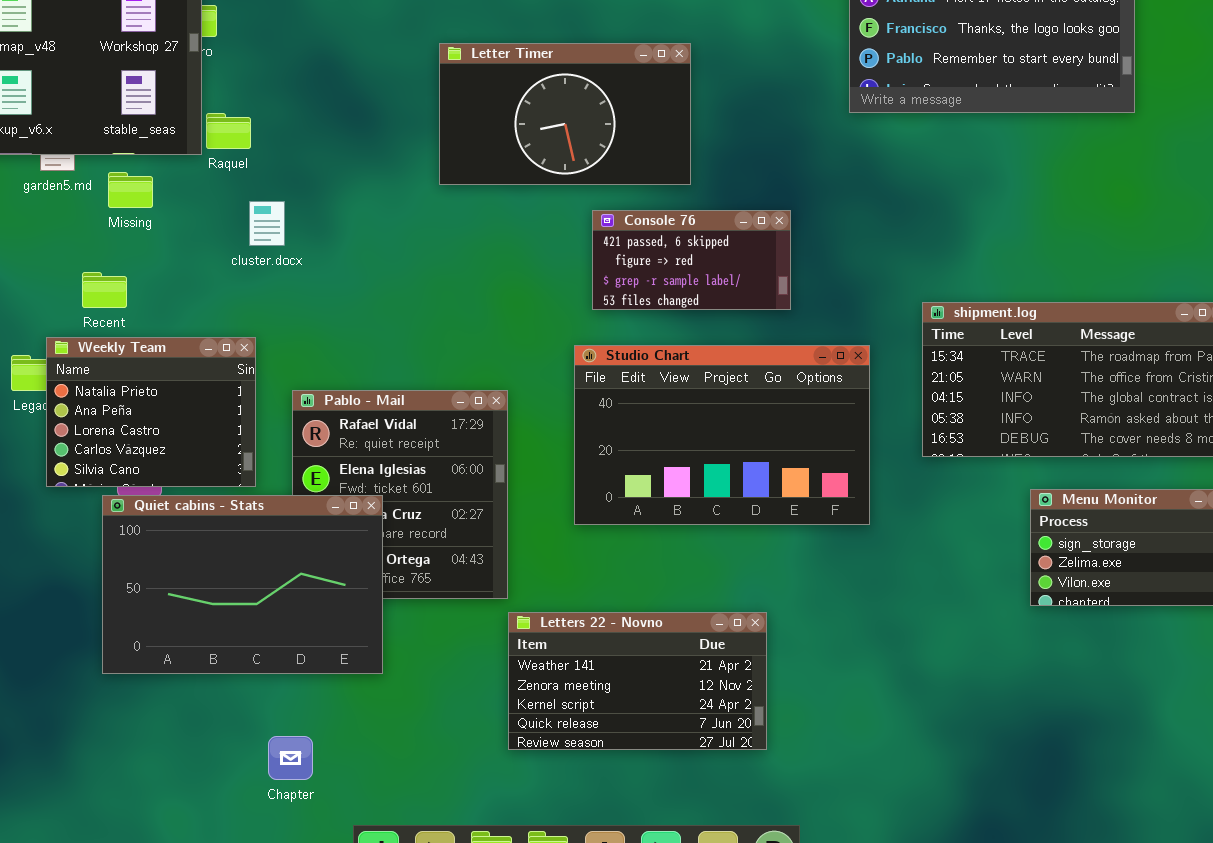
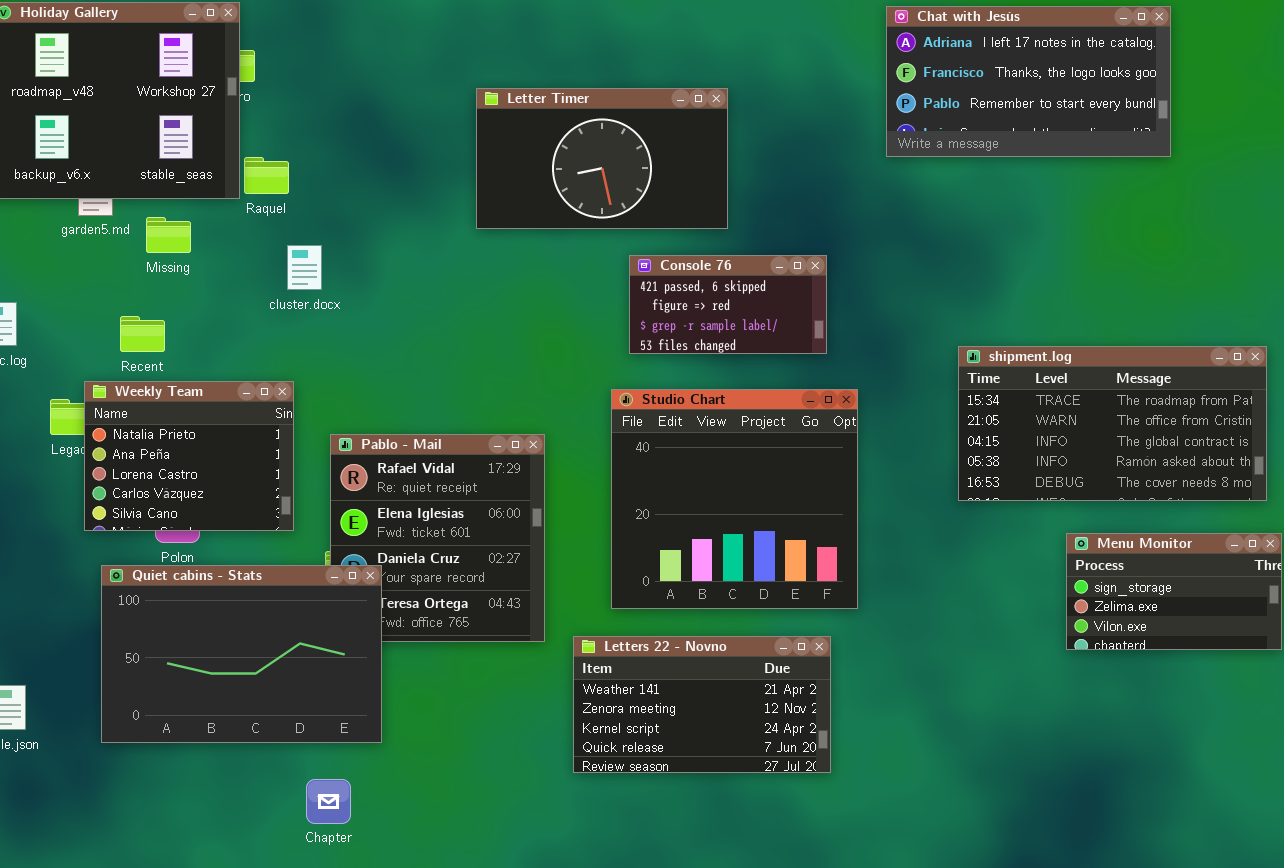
Studio Chart: [574,345,870,525] -> [611,389,858,609], resized
Quiet cabins - Stats: [102,495,383,674] -> [101,565,382,743], moved
Letters 22 - Novno: [508,612,767,750] -> [573,636,831,773], moved

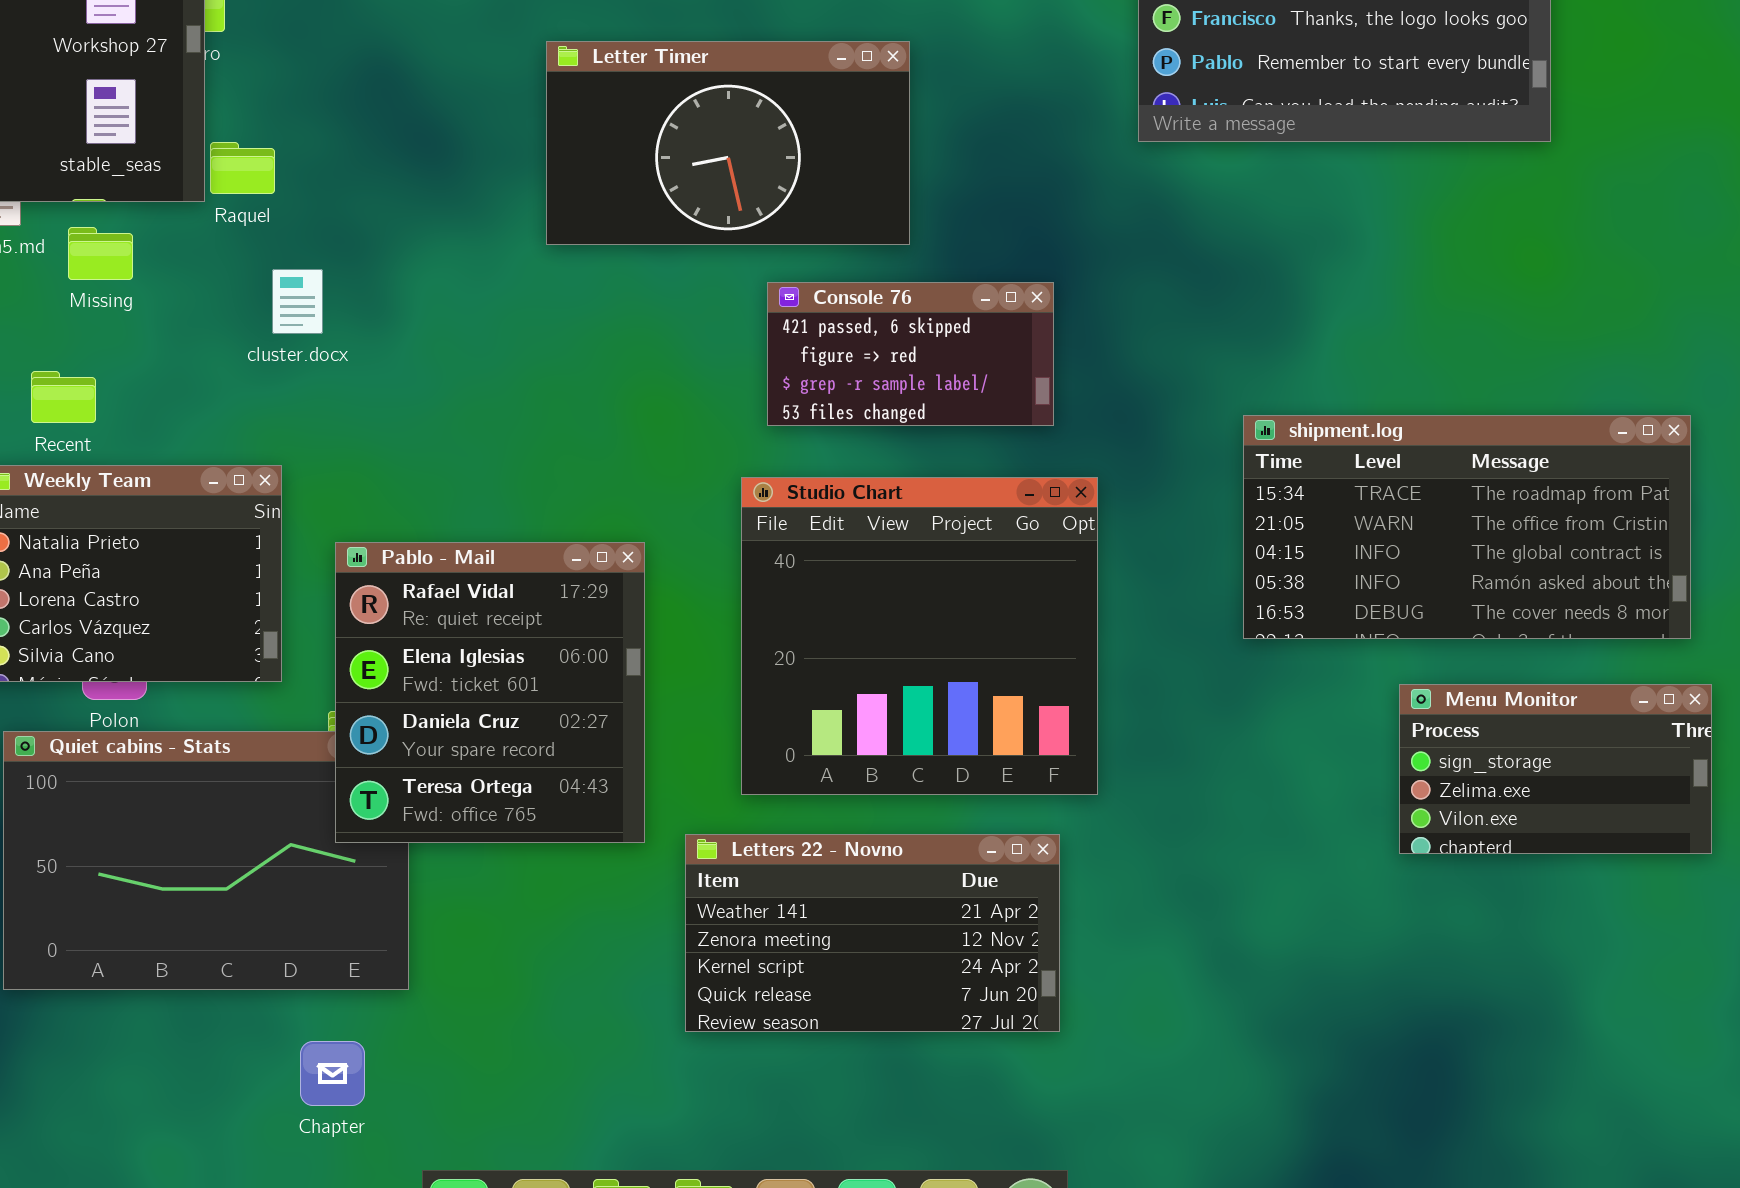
Pablo - Mail: [330,434,545,642] -> [335,542,645,843], raised

